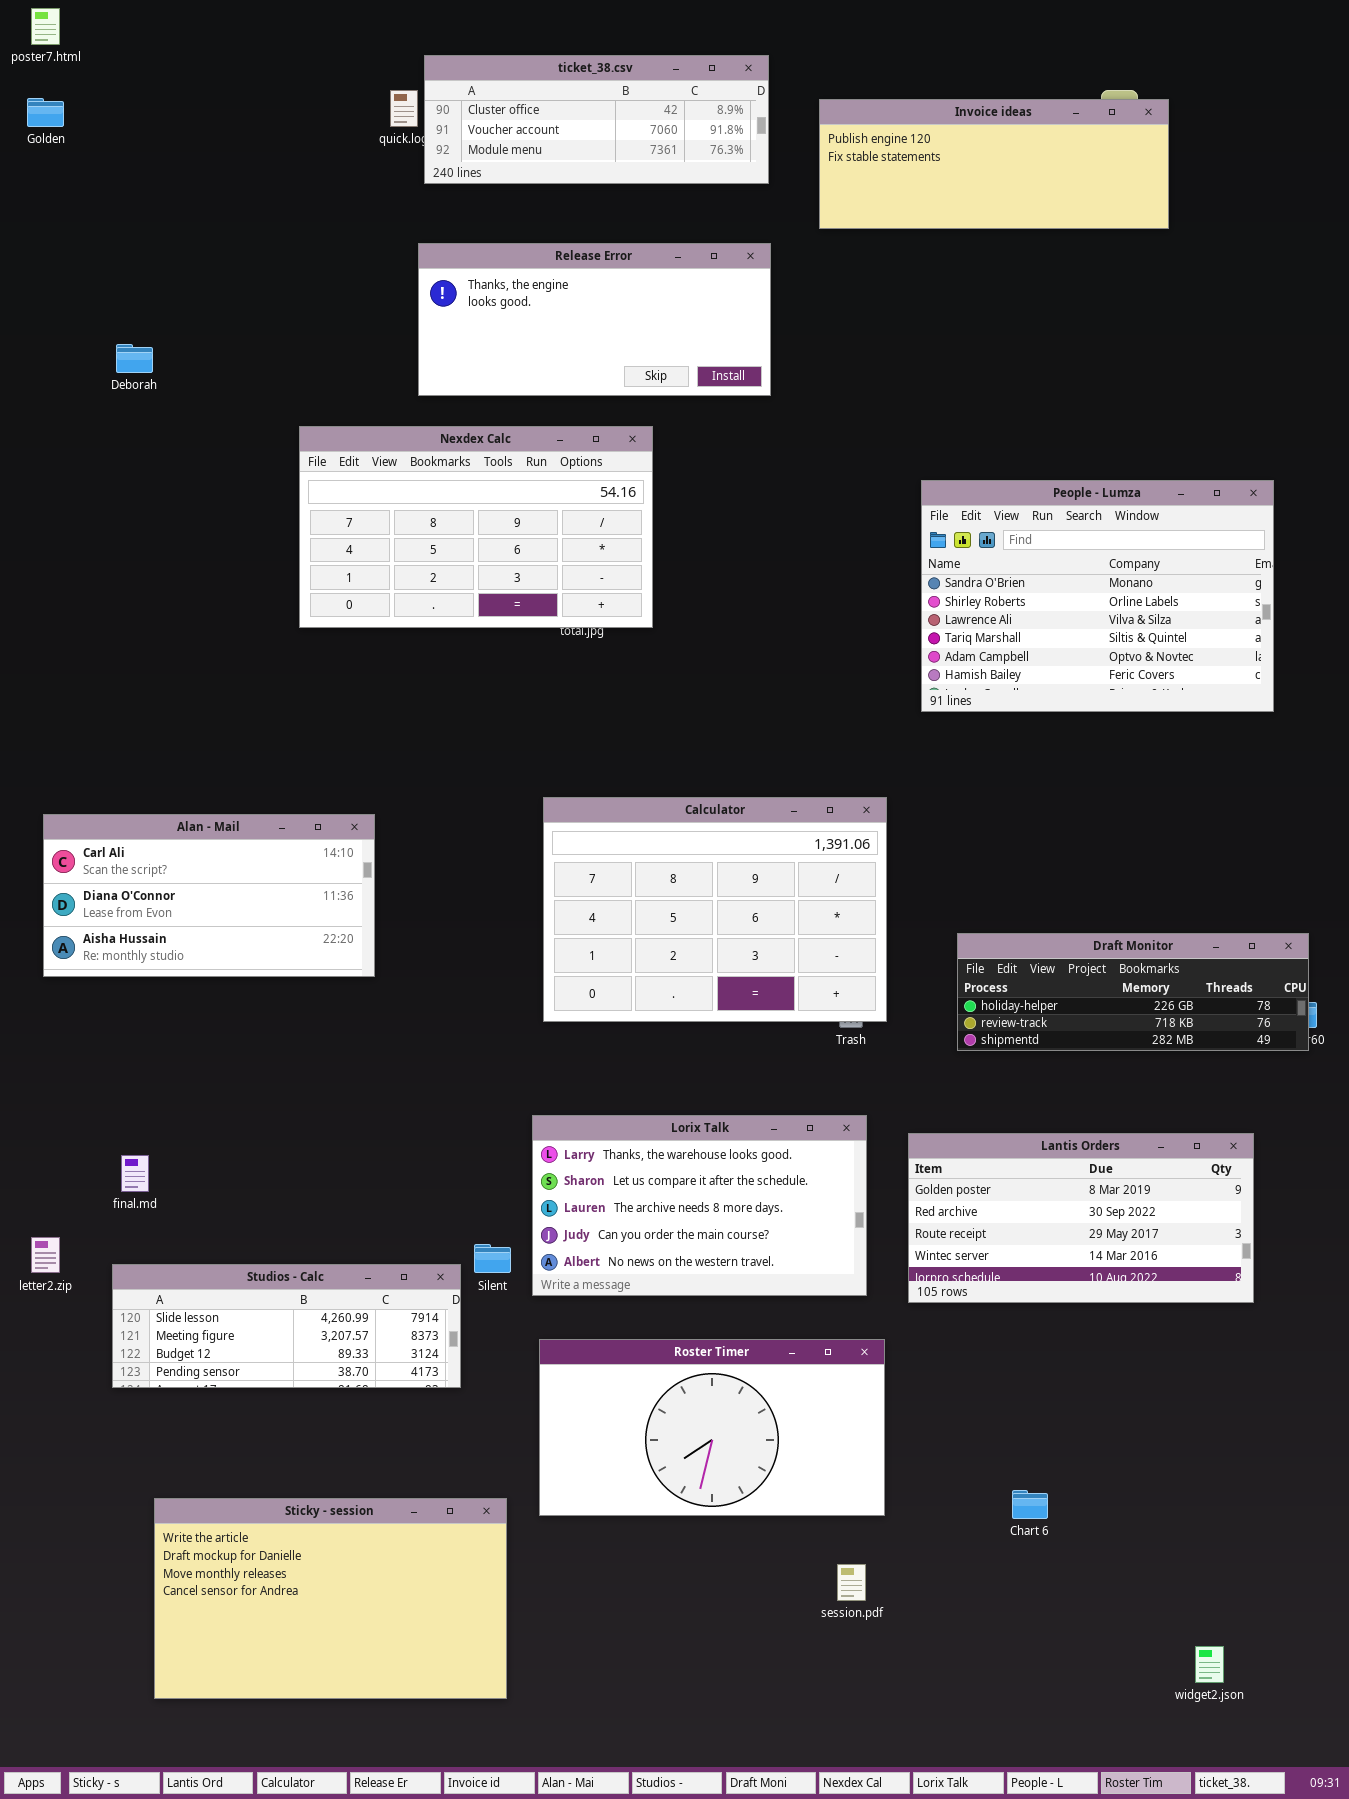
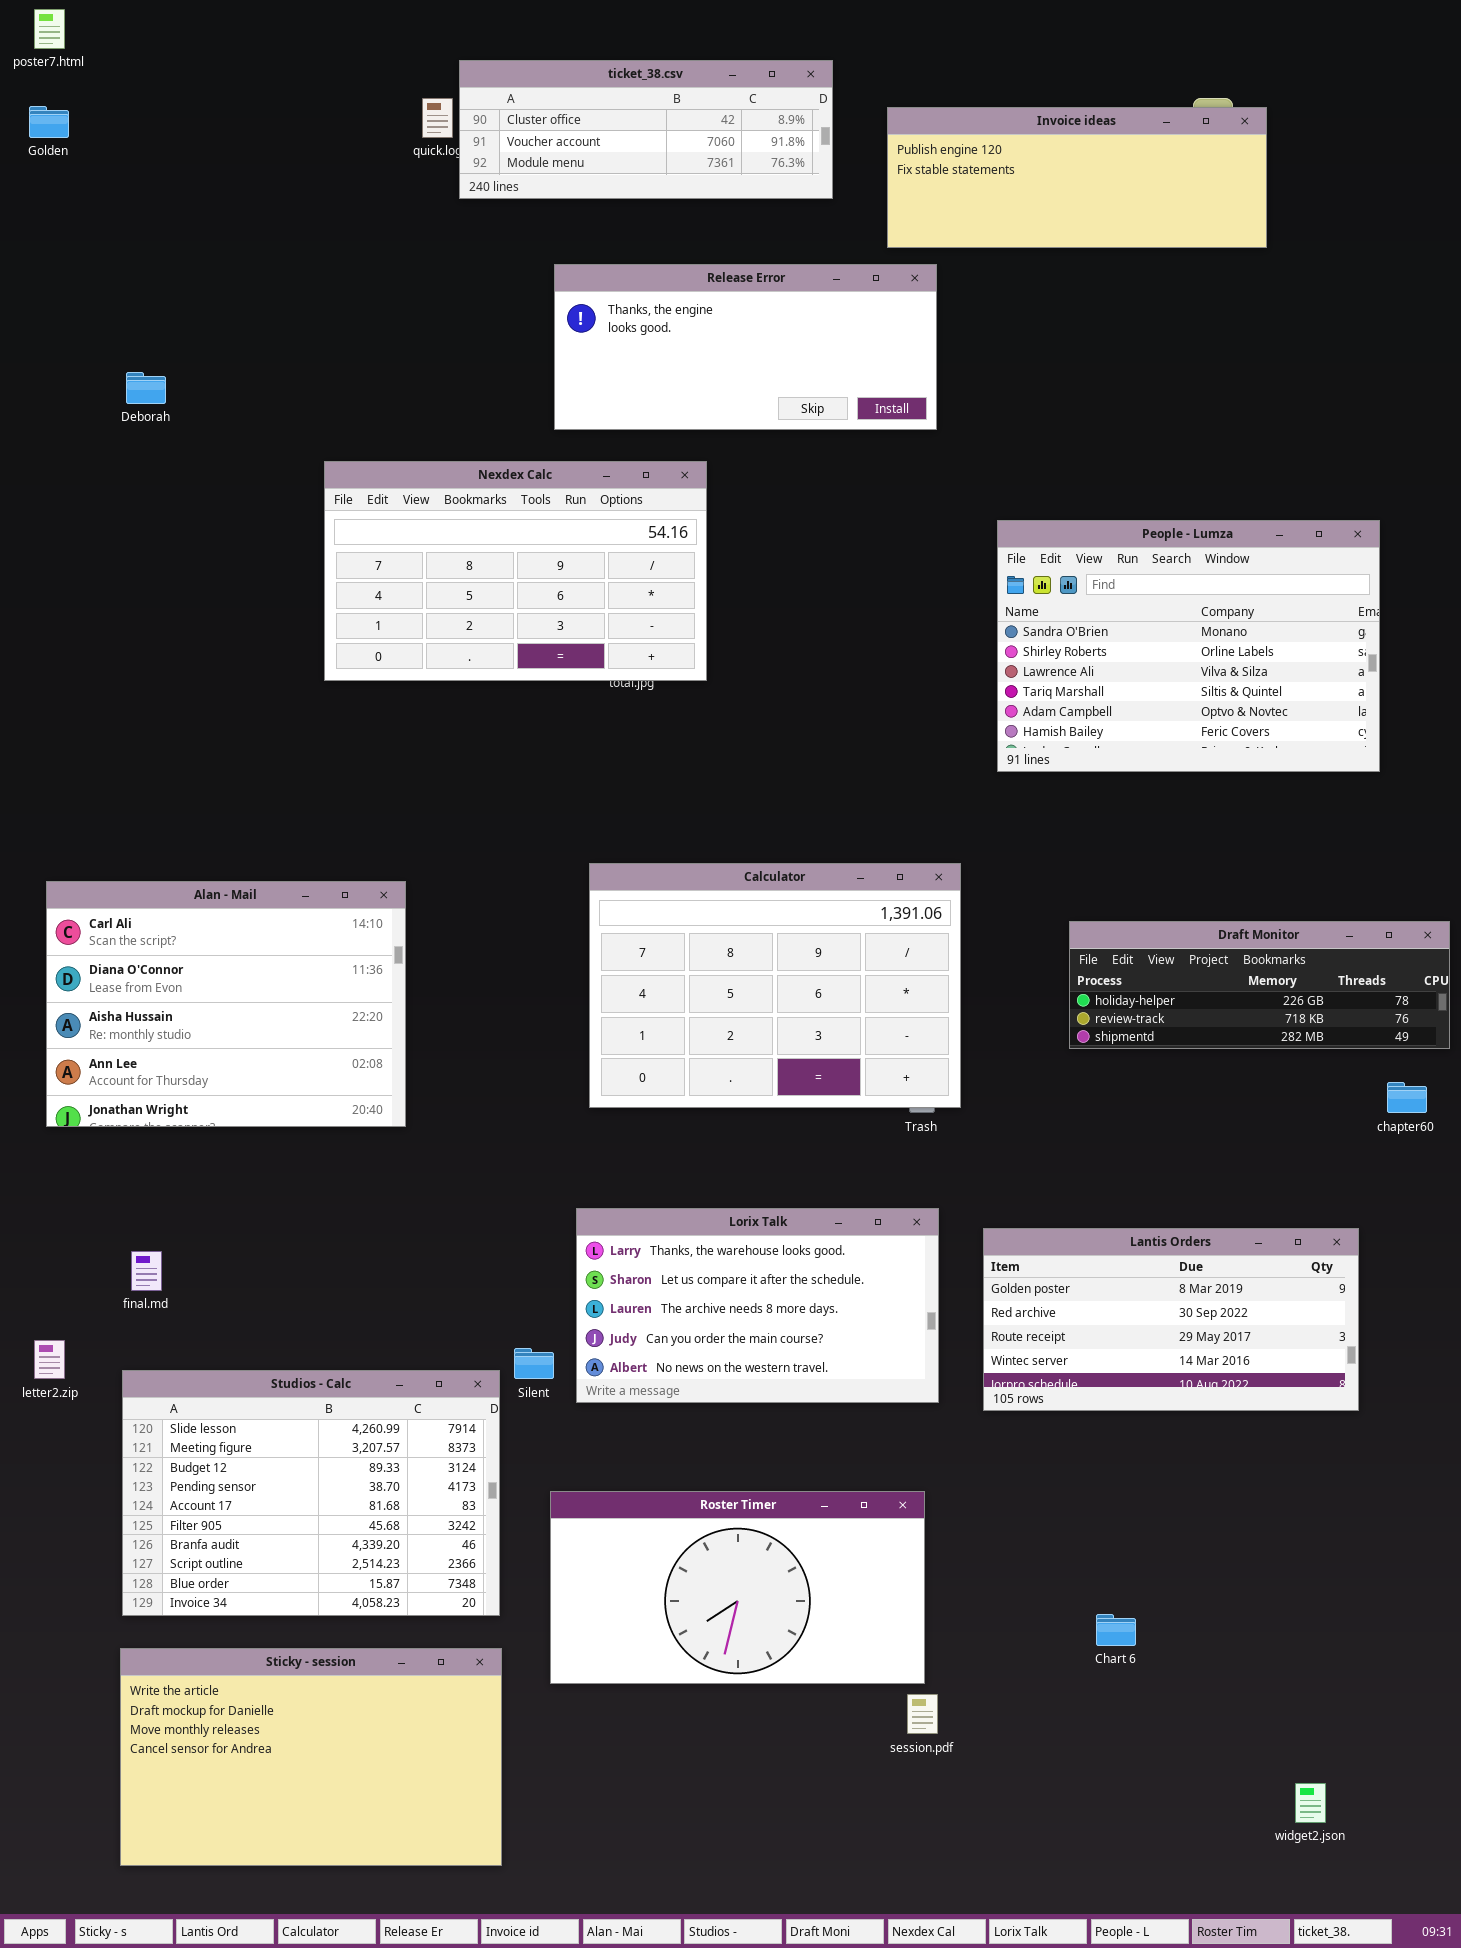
Release Error: [418,243,771,396] -> [554,264,937,430], moved
Alan - Mail: [43,814,375,977] -> [46,881,406,1127], resized
Draft Monitor: [957,933,1309,1051] -> [1069,921,1450,1049], moved
Studios - Calc: [112,1264,461,1388] -> [122,1370,500,1616], resized
Roster Timer: [539,1339,885,1516] -> [550,1491,925,1684], moved
Sticky - session: [154,1498,507,1699] -> [120,1648,502,1866], moved

